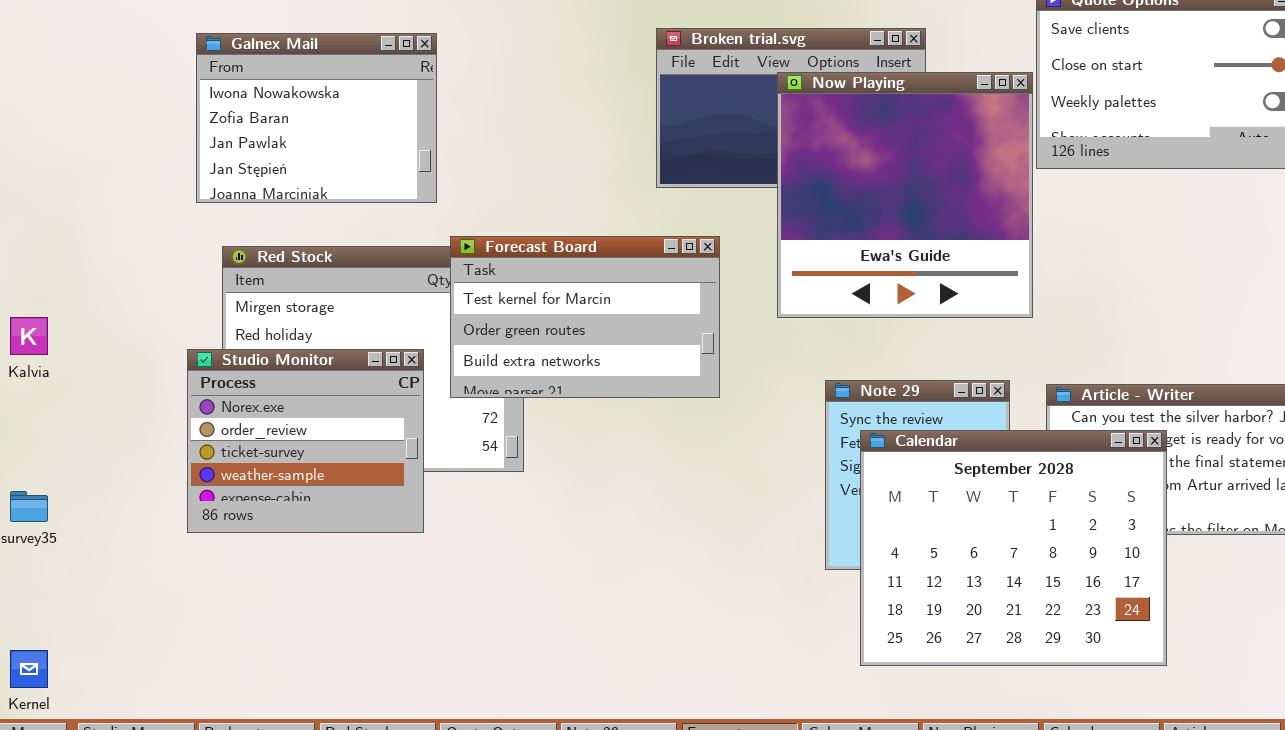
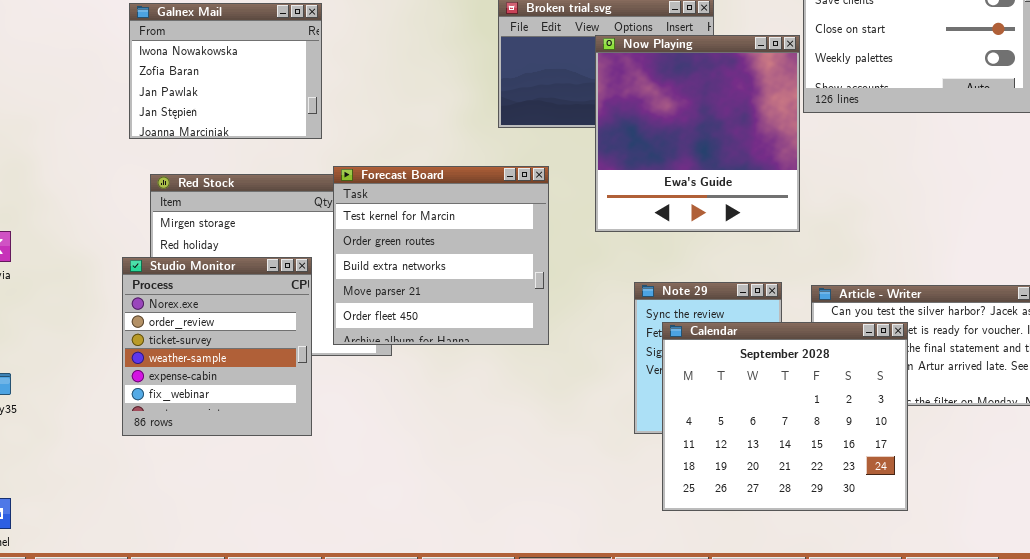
Forecast Board: [450,236,720,398] -> [333,166,549,345], resized
Studio Monitor: [187,349,424,533] -> [122,257,312,436], resized

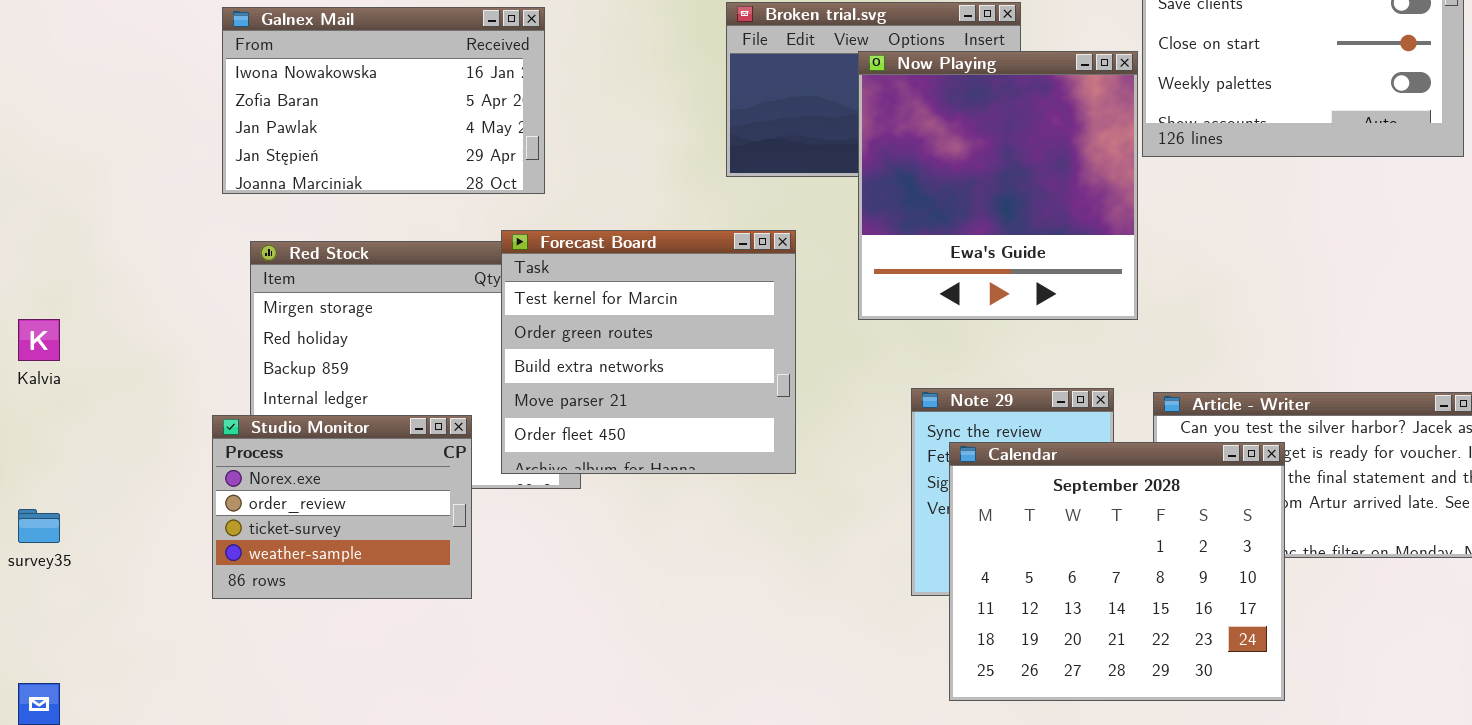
Galnex Mail: [129,3,322,139] -> [222,7,545,194], resized
Studio Monitor: [122,257,312,436] -> [212,415,472,599], resized

